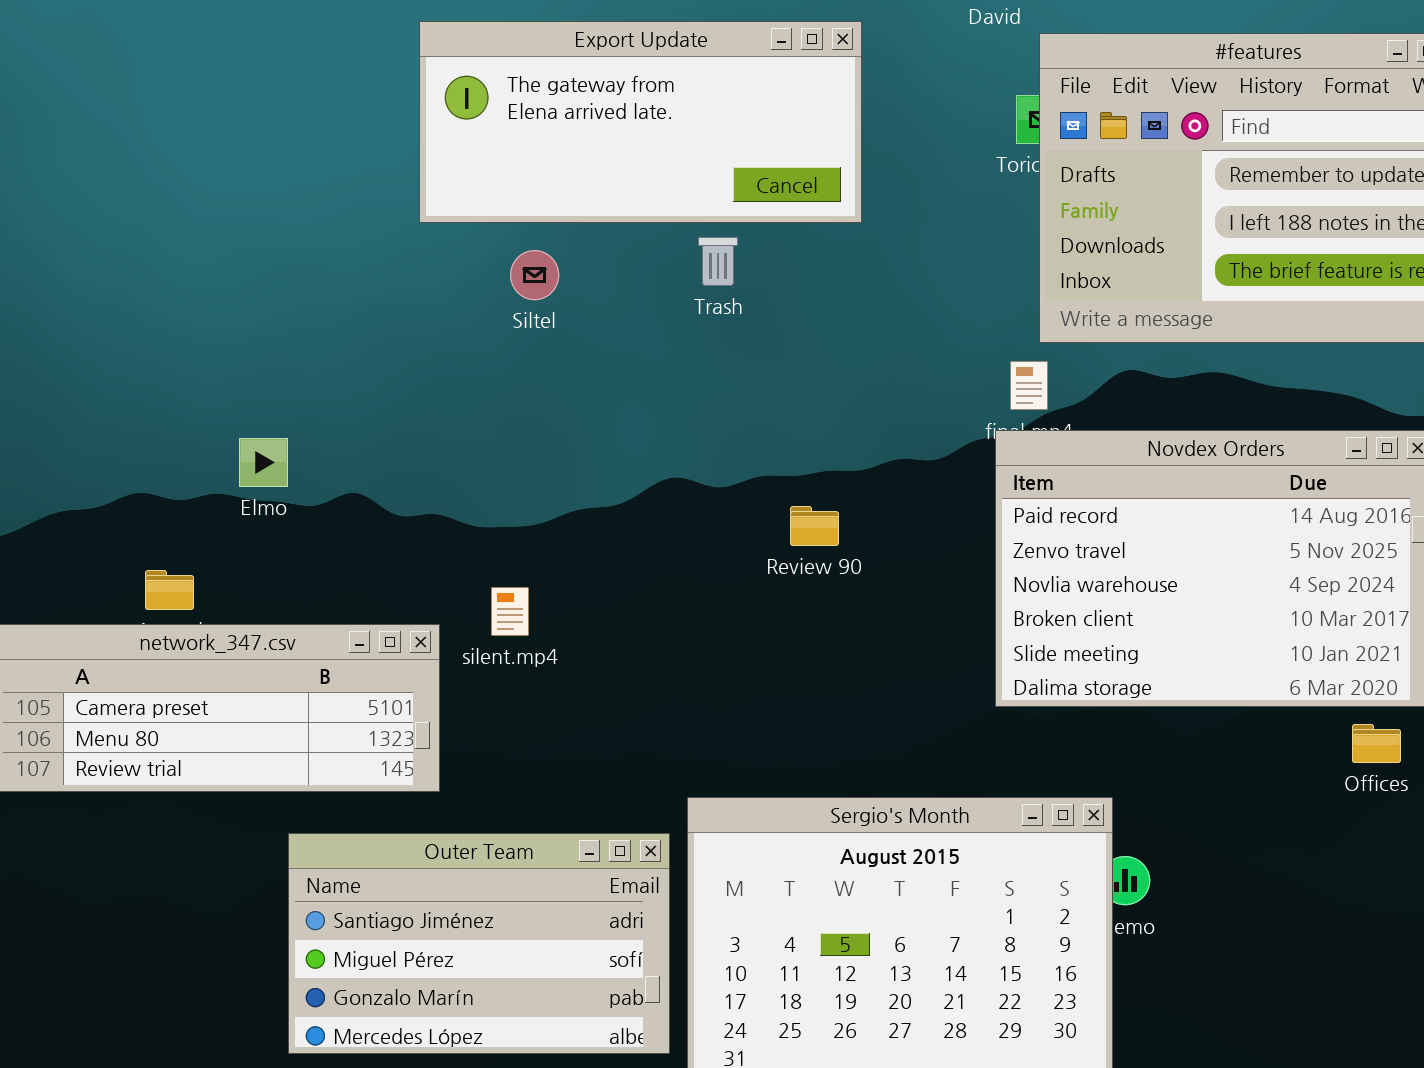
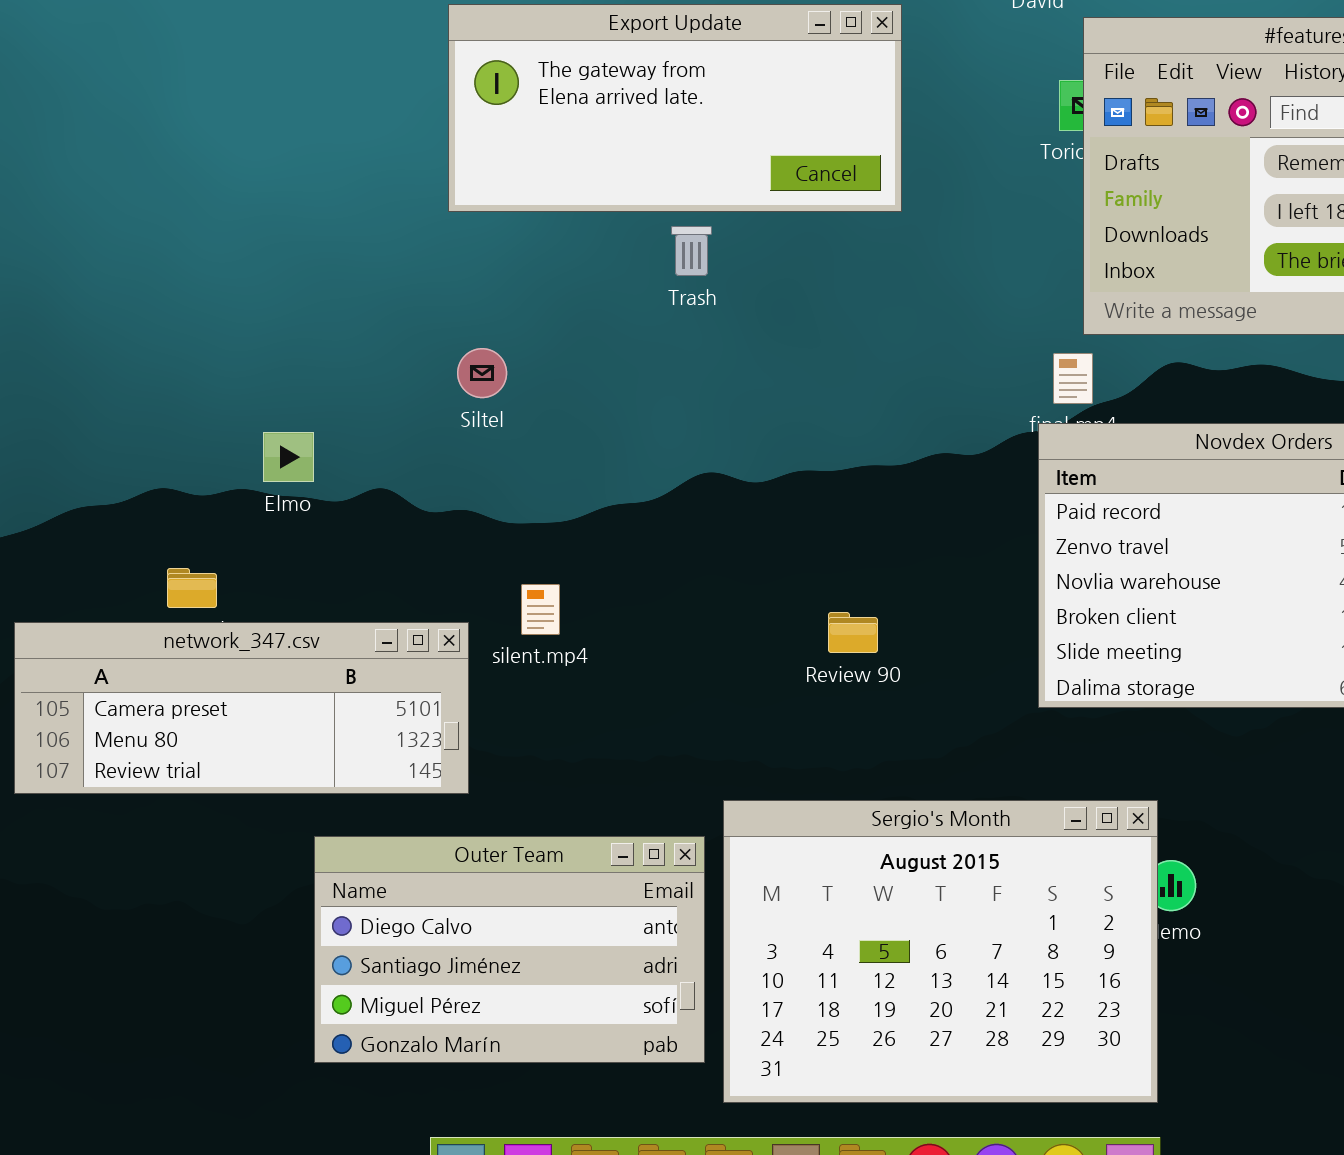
Trash: [698,237,738,286] -> [671,226,712,276], moved
Siltel: [510,250,559,300] -> [457,348,507,398], moved
Review 90: [790,506,839,546] -> [828,612,878,653], moved
Outer Team: [288,833,670,1054] -> [314,836,705,1063], scrolled up 1 row

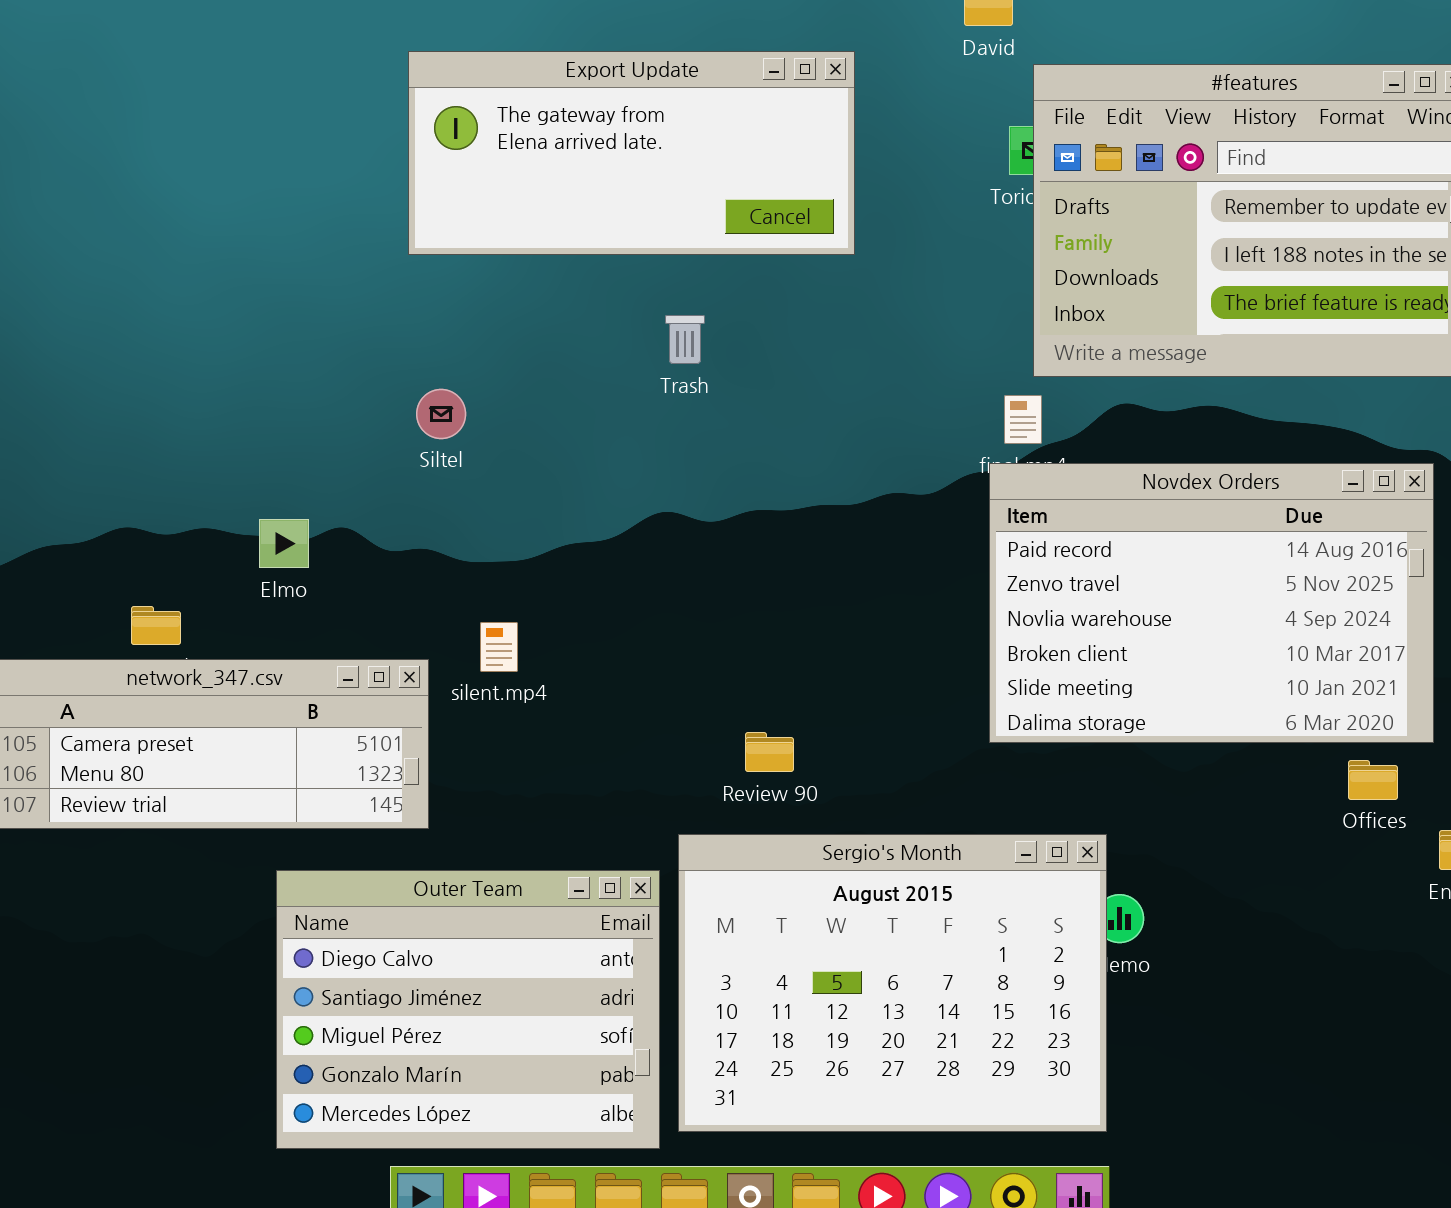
Trash: [671,226,712,276] -> [665,315,705,364], moved
Elmo: [263,432,314,482] -> [259,519,309,568], moved
Review 90: [828,612,878,653] -> [745,732,794,772], moved
Outer Team: [314,836,705,1063] -> [276,870,660,1149], resized

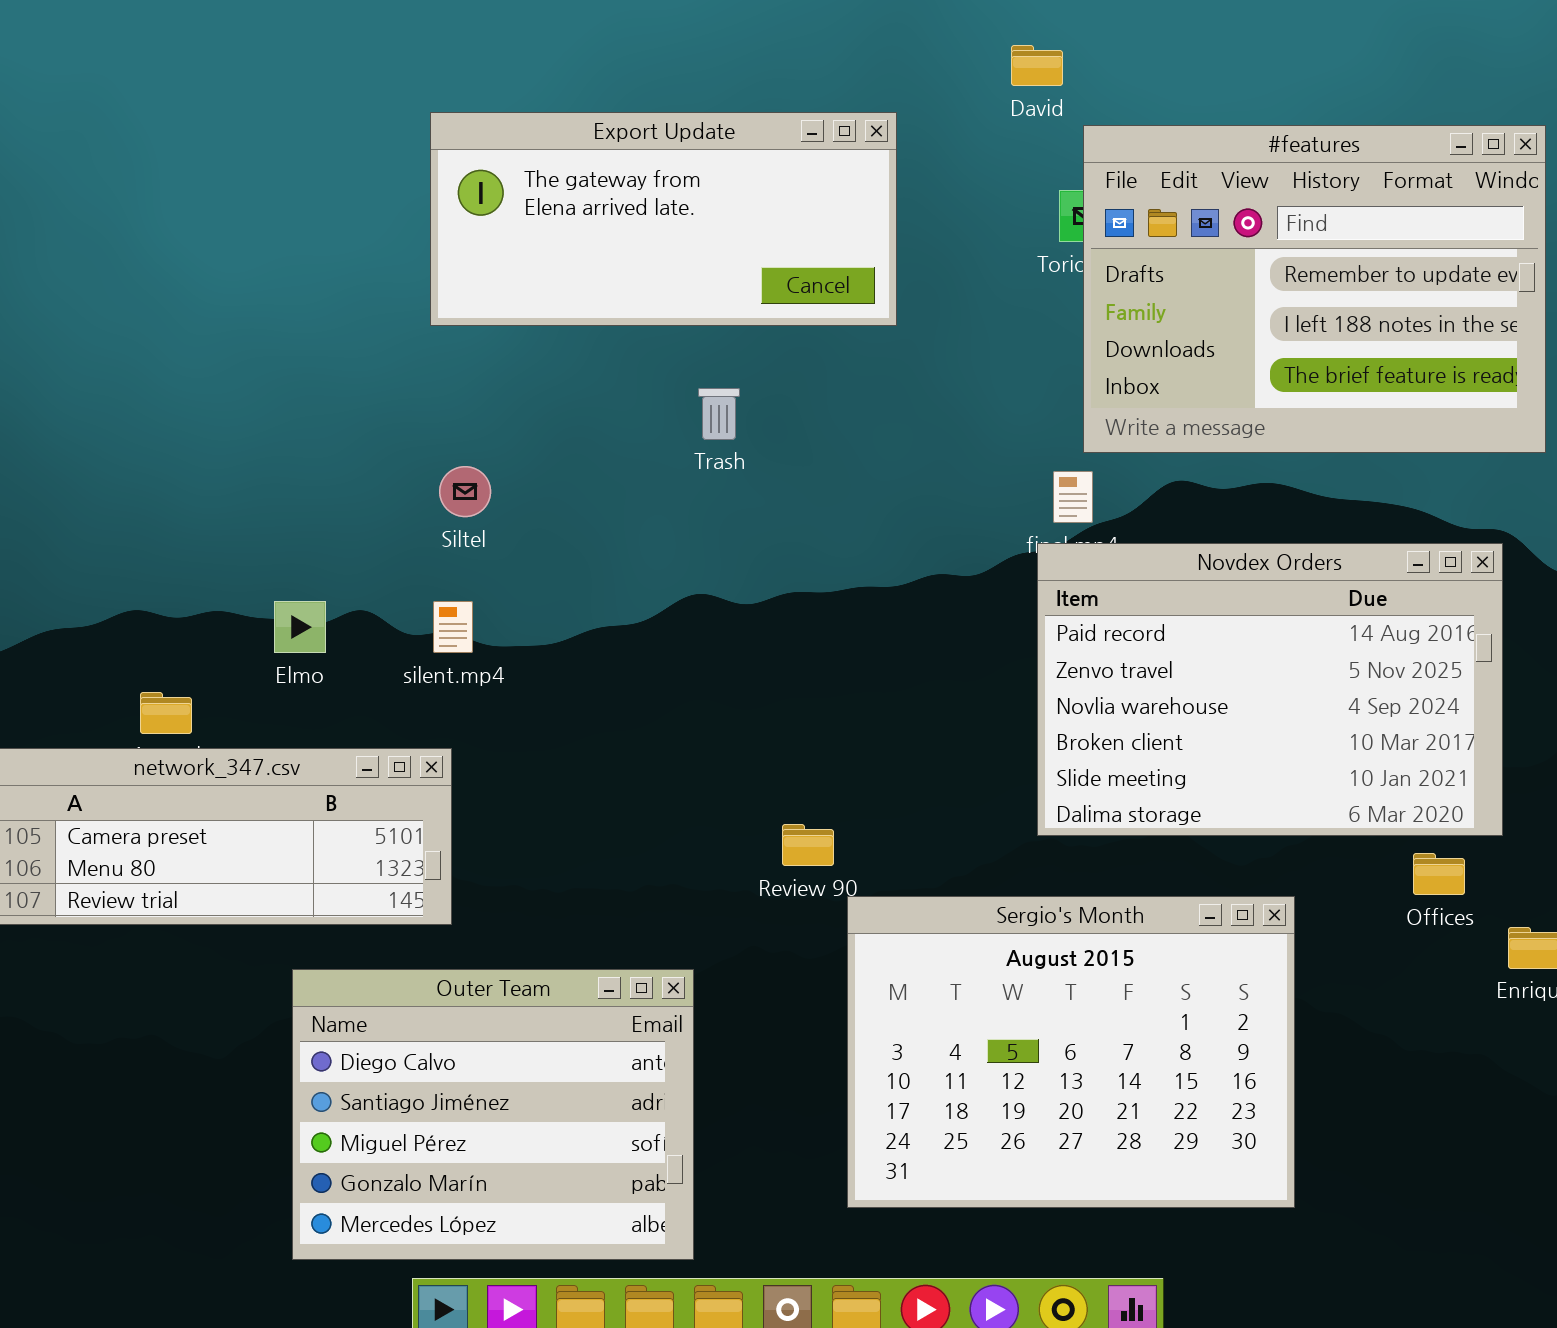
silent.mp4: [480,622,518,672] -> [433,601,473,653], moved
Sergio's Month: [678,834,1107,1132] -> [847,896,1295,1208], moved

